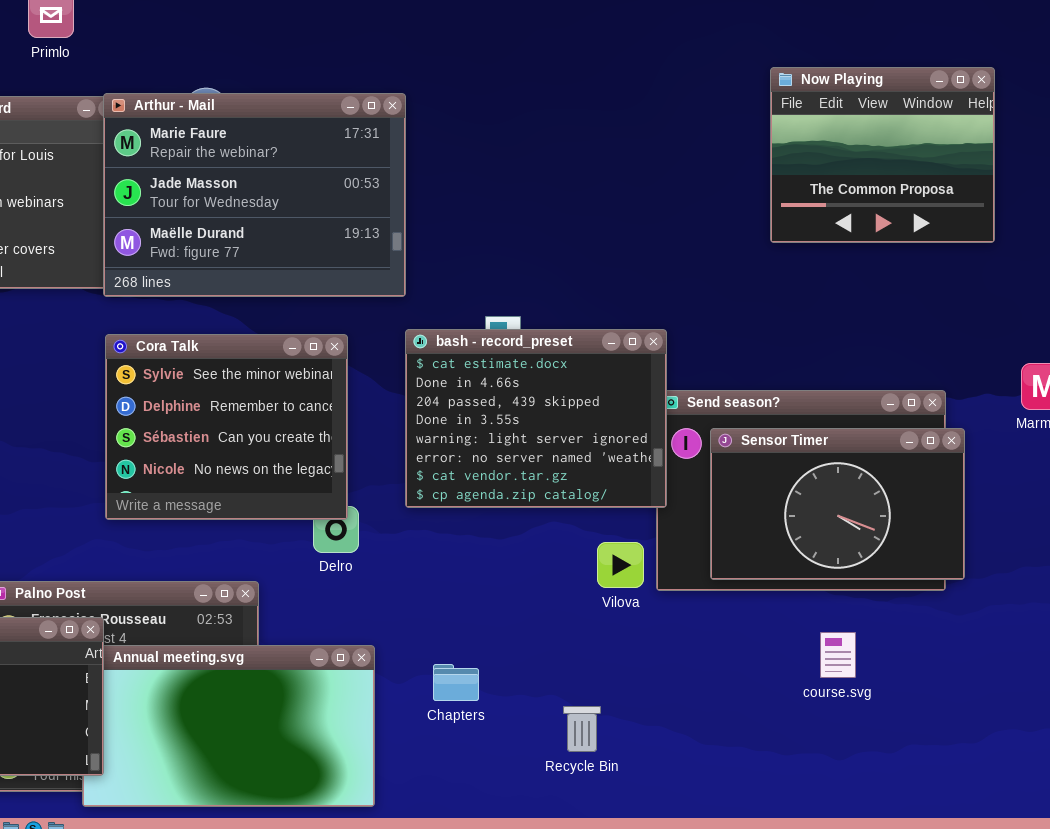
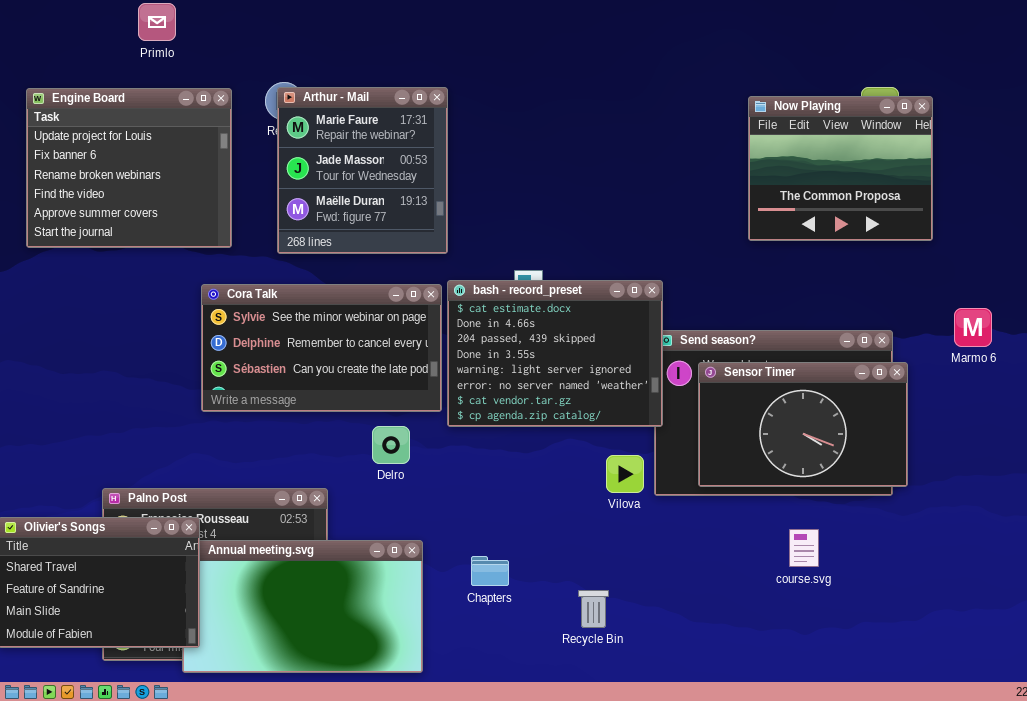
Now Playing: [770,67,995,243] -> [748,96,933,241], moved
Arthur - Mail: [103,93,406,297] -> [277,87,448,254], resized
Cora Talk: [105,334,348,520] -> [201,284,442,412], resized

